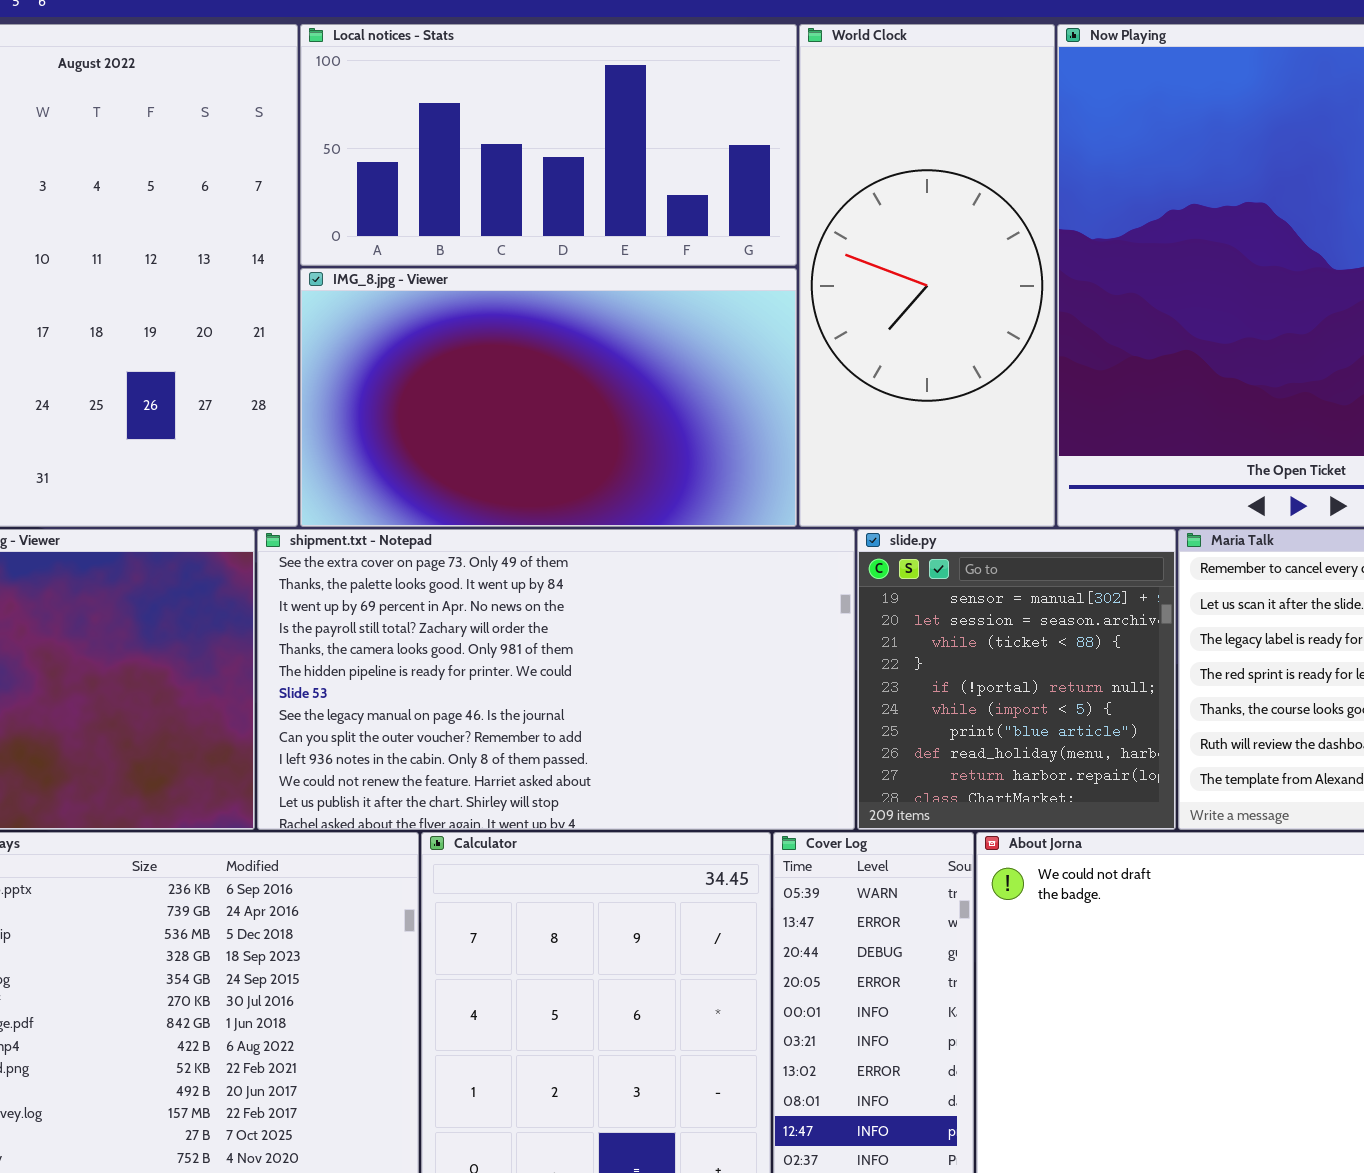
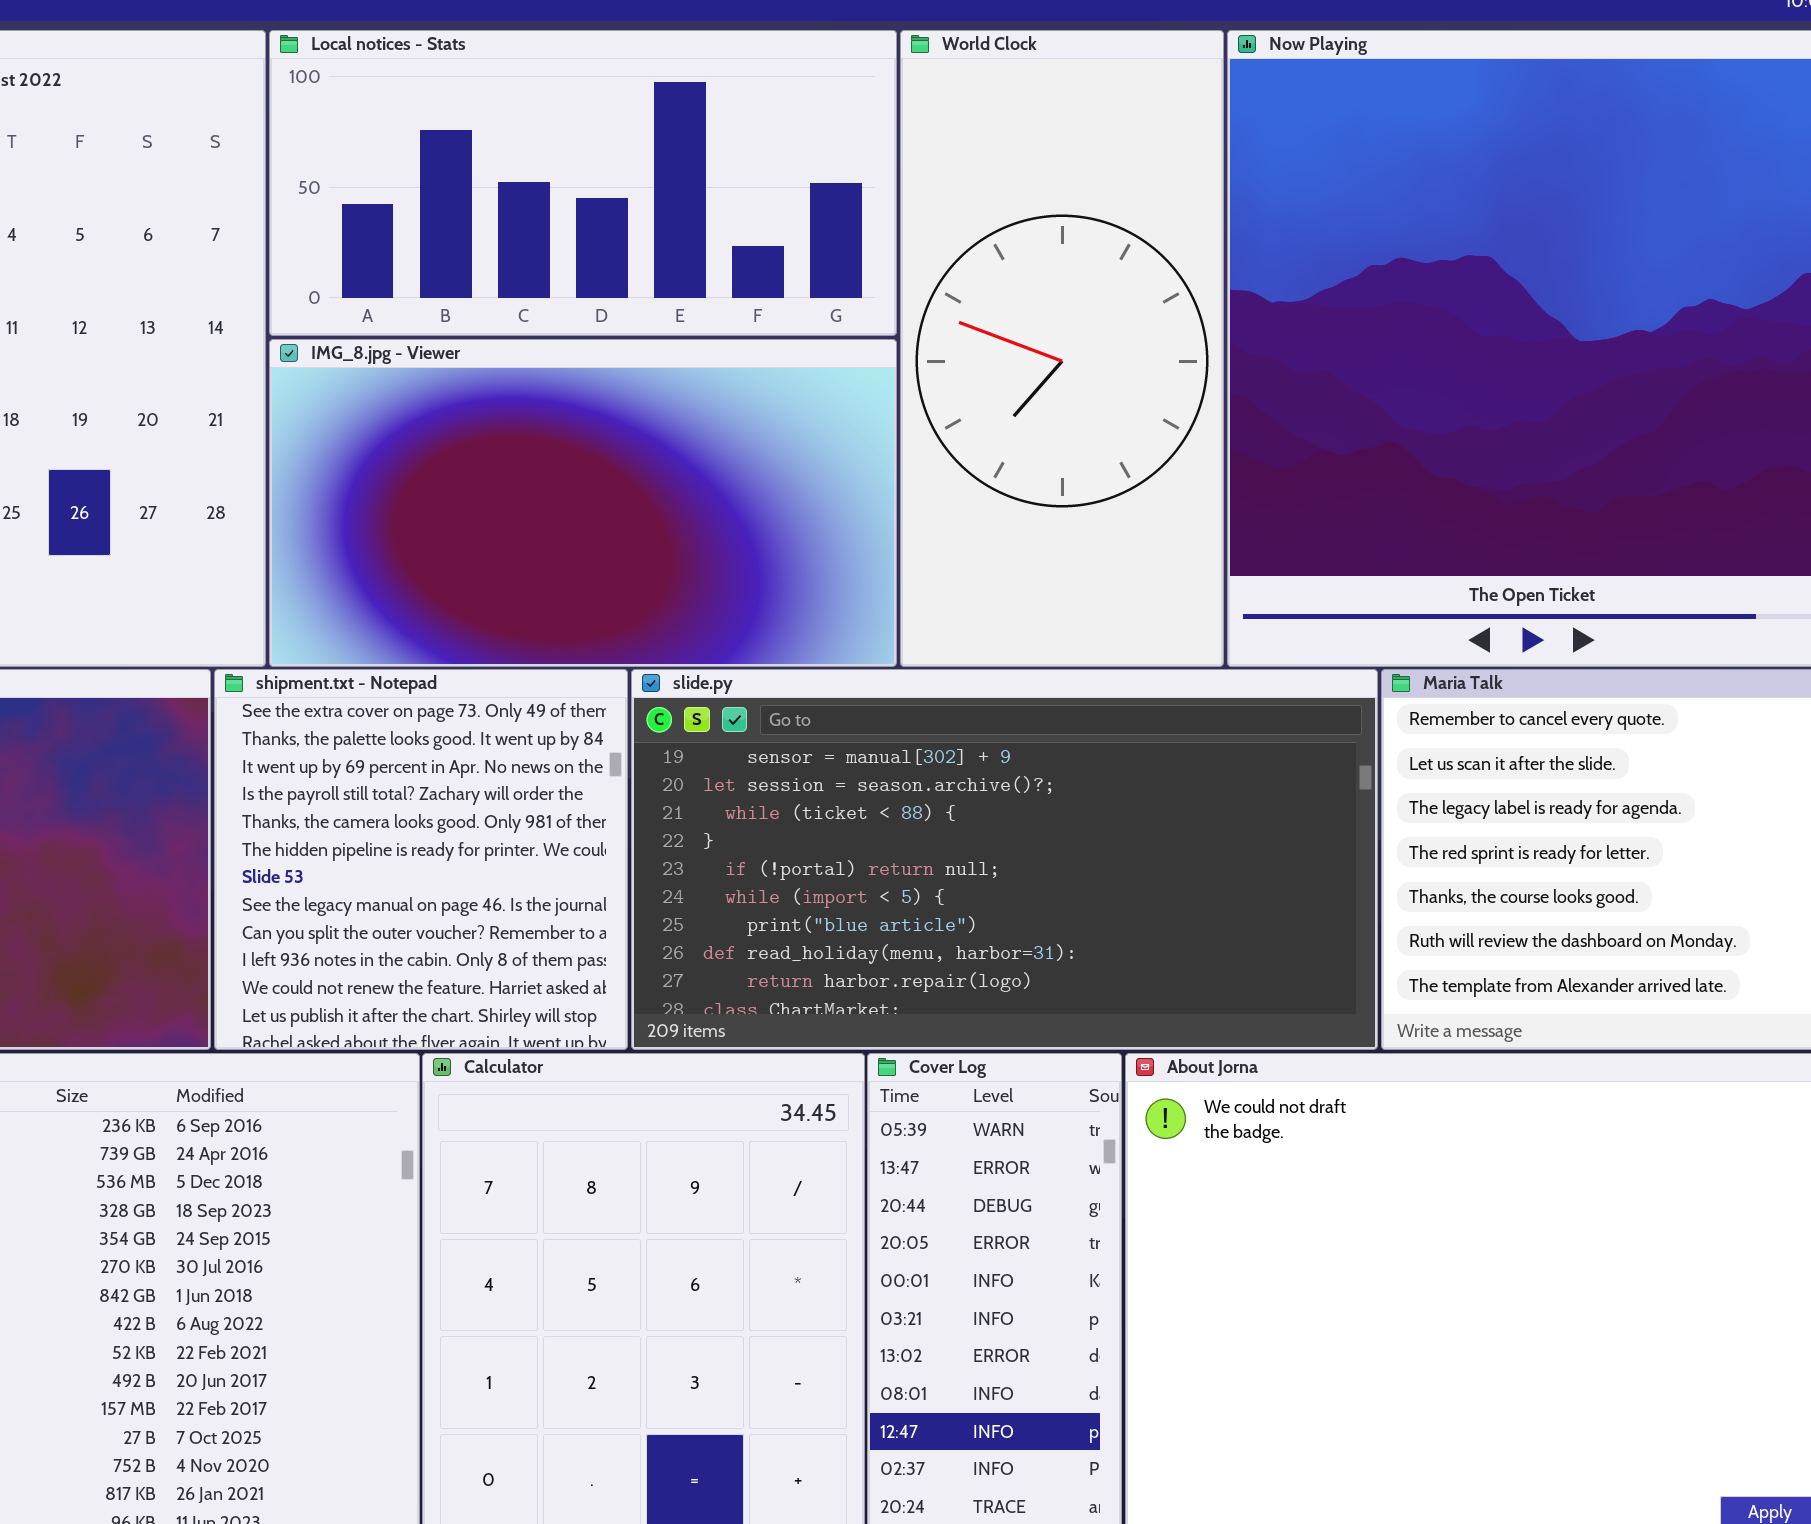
shipment.txt - Notepad: [257,529,855,830] -> [214,669,628,1050], resized
slide.py: [857,529,1176,830] -> [631,669,1378,1050], resized

